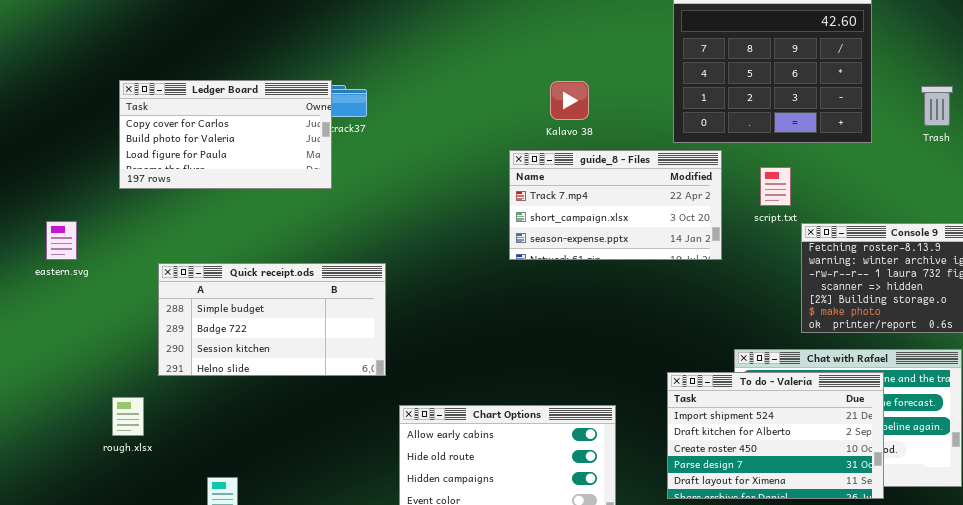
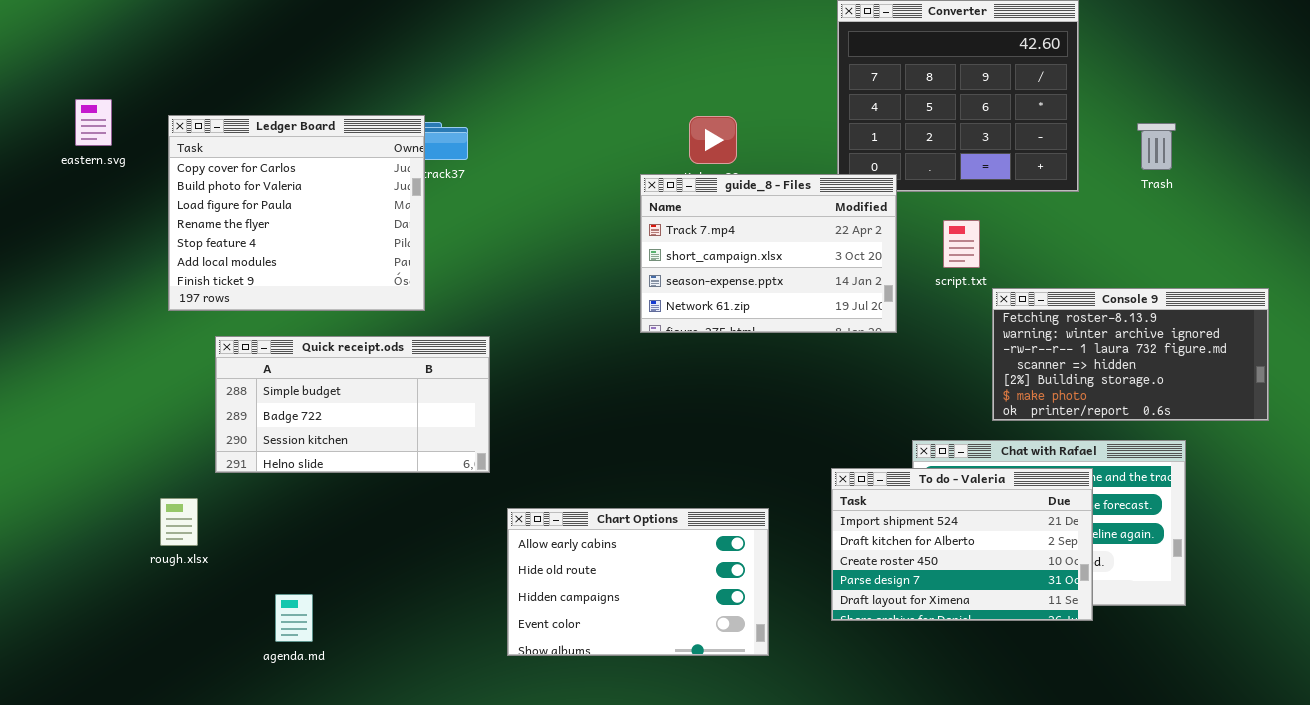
Ledger Board: [119,80,332,189] -> [168,115,425,311], resized
guide_8 - Files: [509,150,722,260] -> [640,174,897,333], resized
eastern.svg: [46,221,77,260] -> [75,99,112,146], moved

